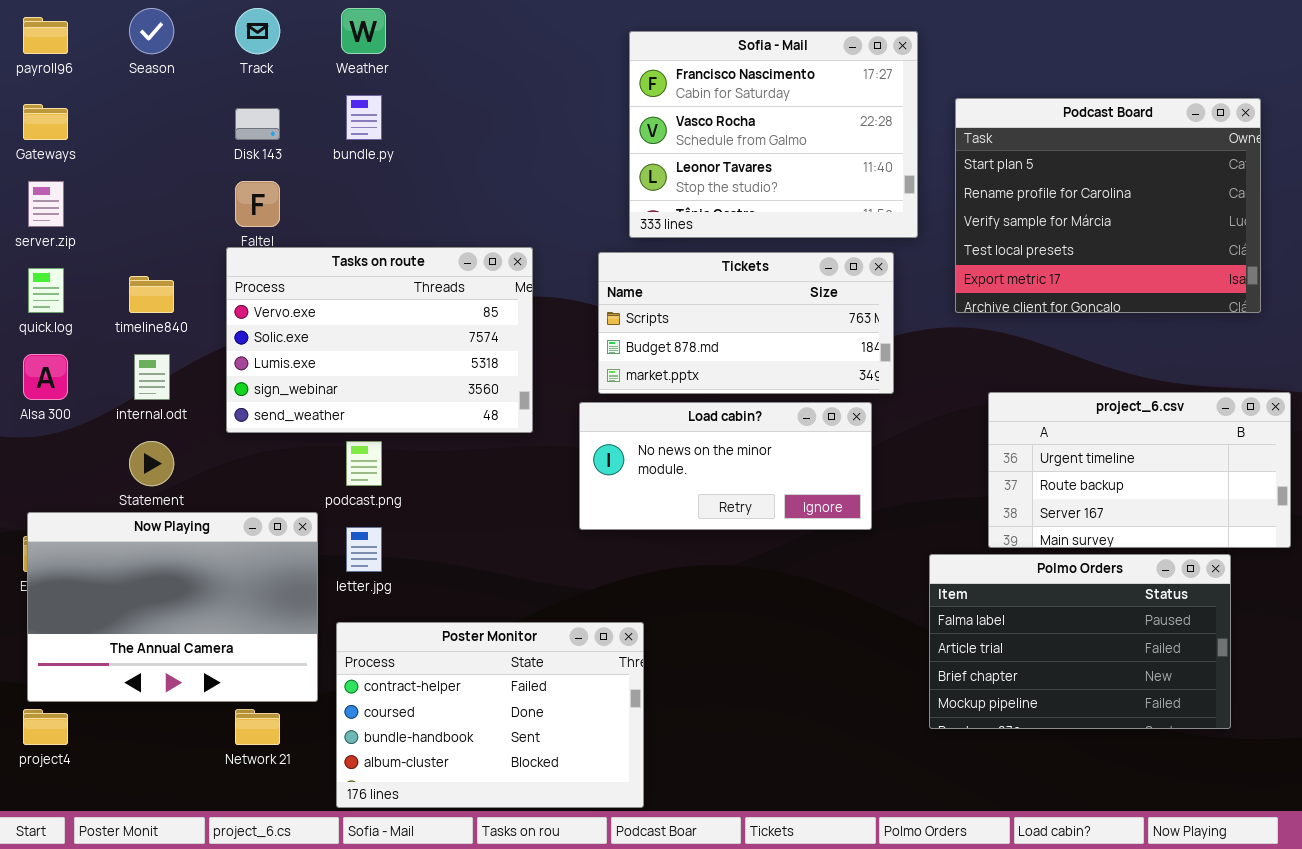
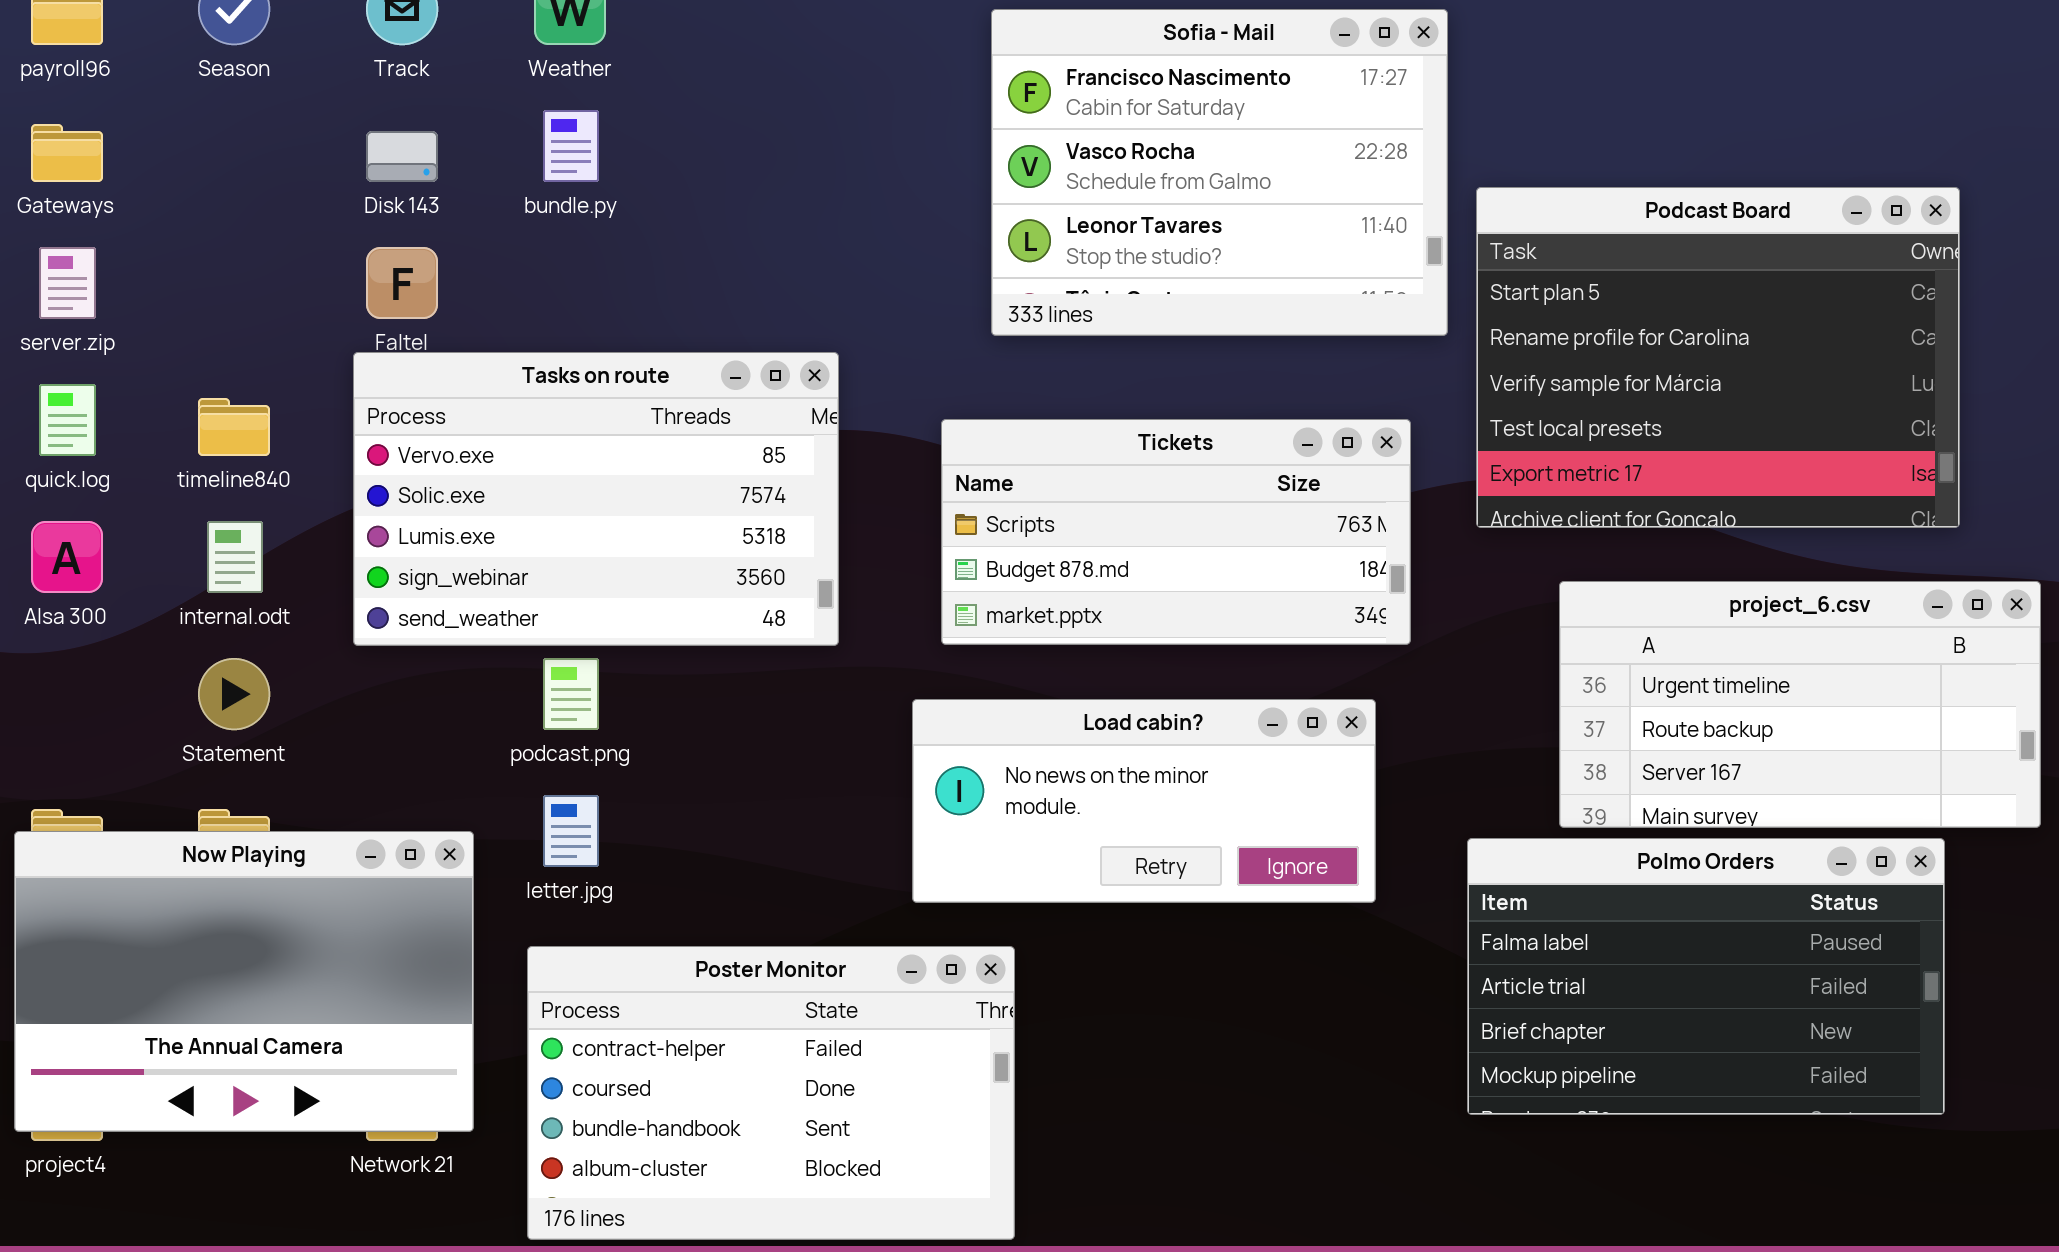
Podcast Board: [955,98,1261,313] -> [1476,187,1960,528], moved
Tickets: [598,252,894,394] -> [941,419,1411,645], moved
Load cabin?: [579,402,872,530] -> [912,699,1376,903], moved
Now Playing: [27,512,318,702] -> [14,831,474,1132], moved

